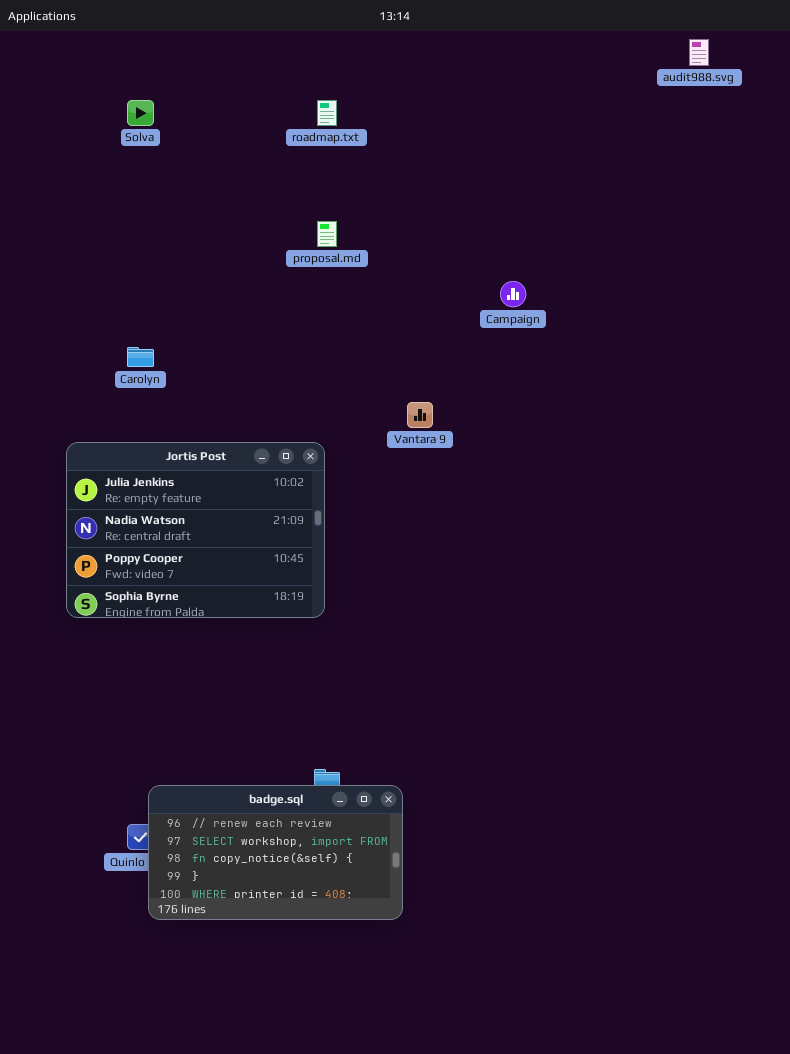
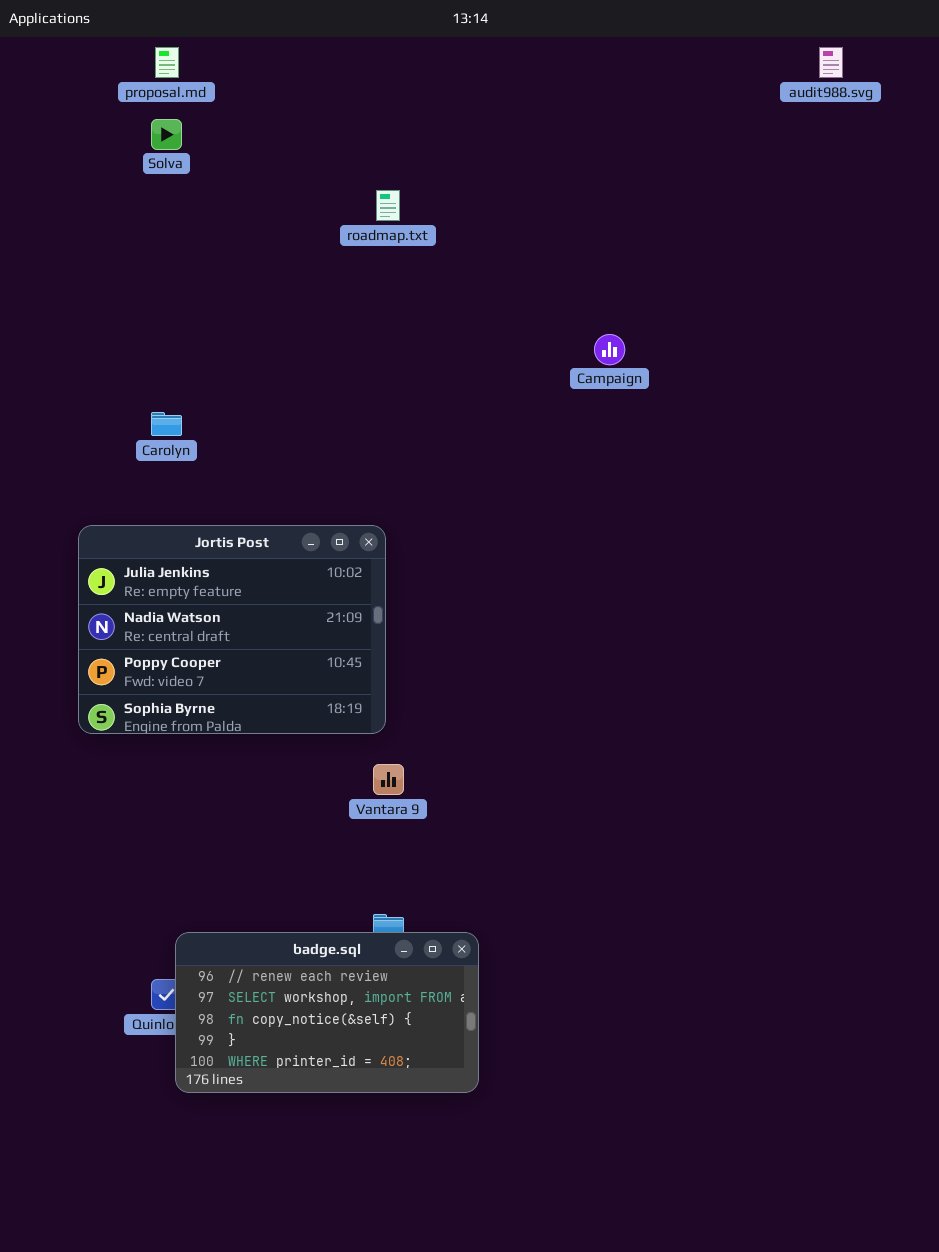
roadmap.txt: [317,100,337,126] -> [376,190,400,221], moved
proposal.md: [317,221,337,247] -> [155,47,179,78], moved
Vantara 9: [407,402,433,428] -> [373,764,404,795], moved

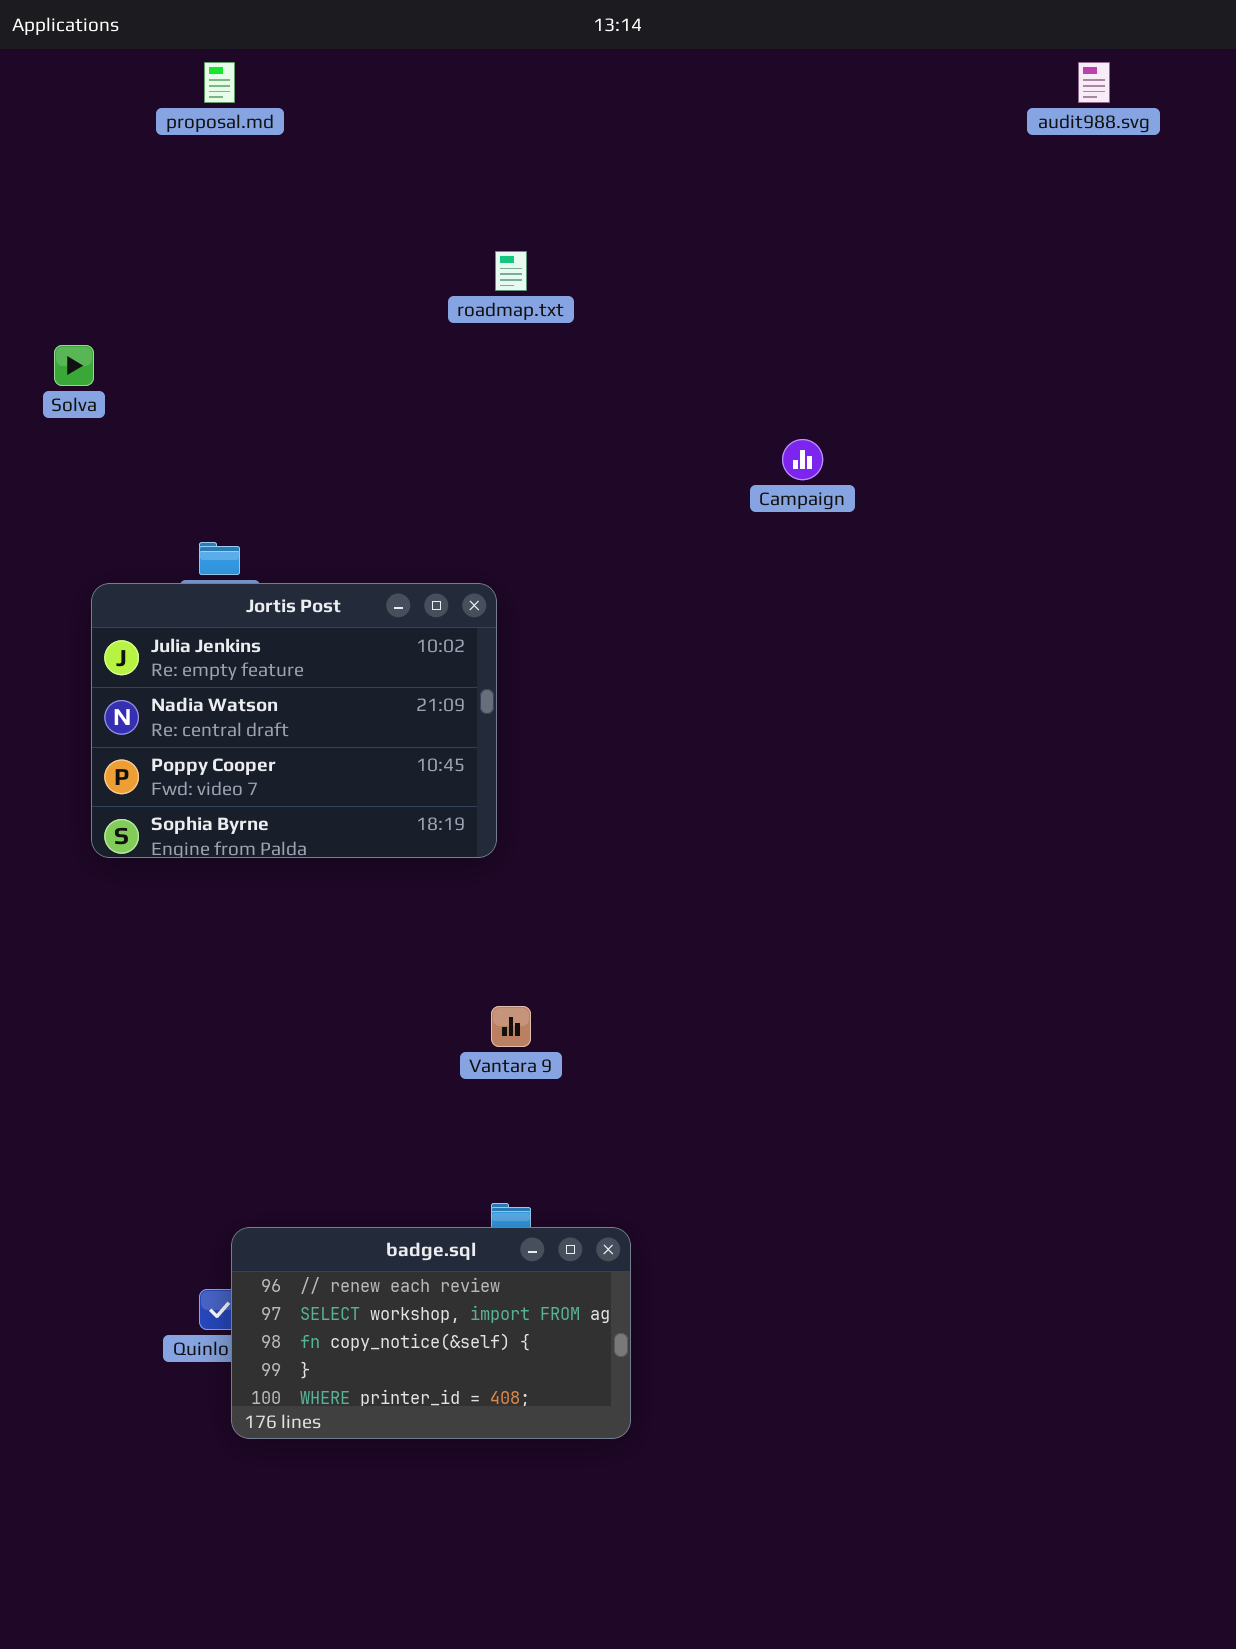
Solva: [151,119,182,150] -> [54,345,94,386], moved
Jortis Post: [78,525,386,734] -> [91,583,497,858], moved

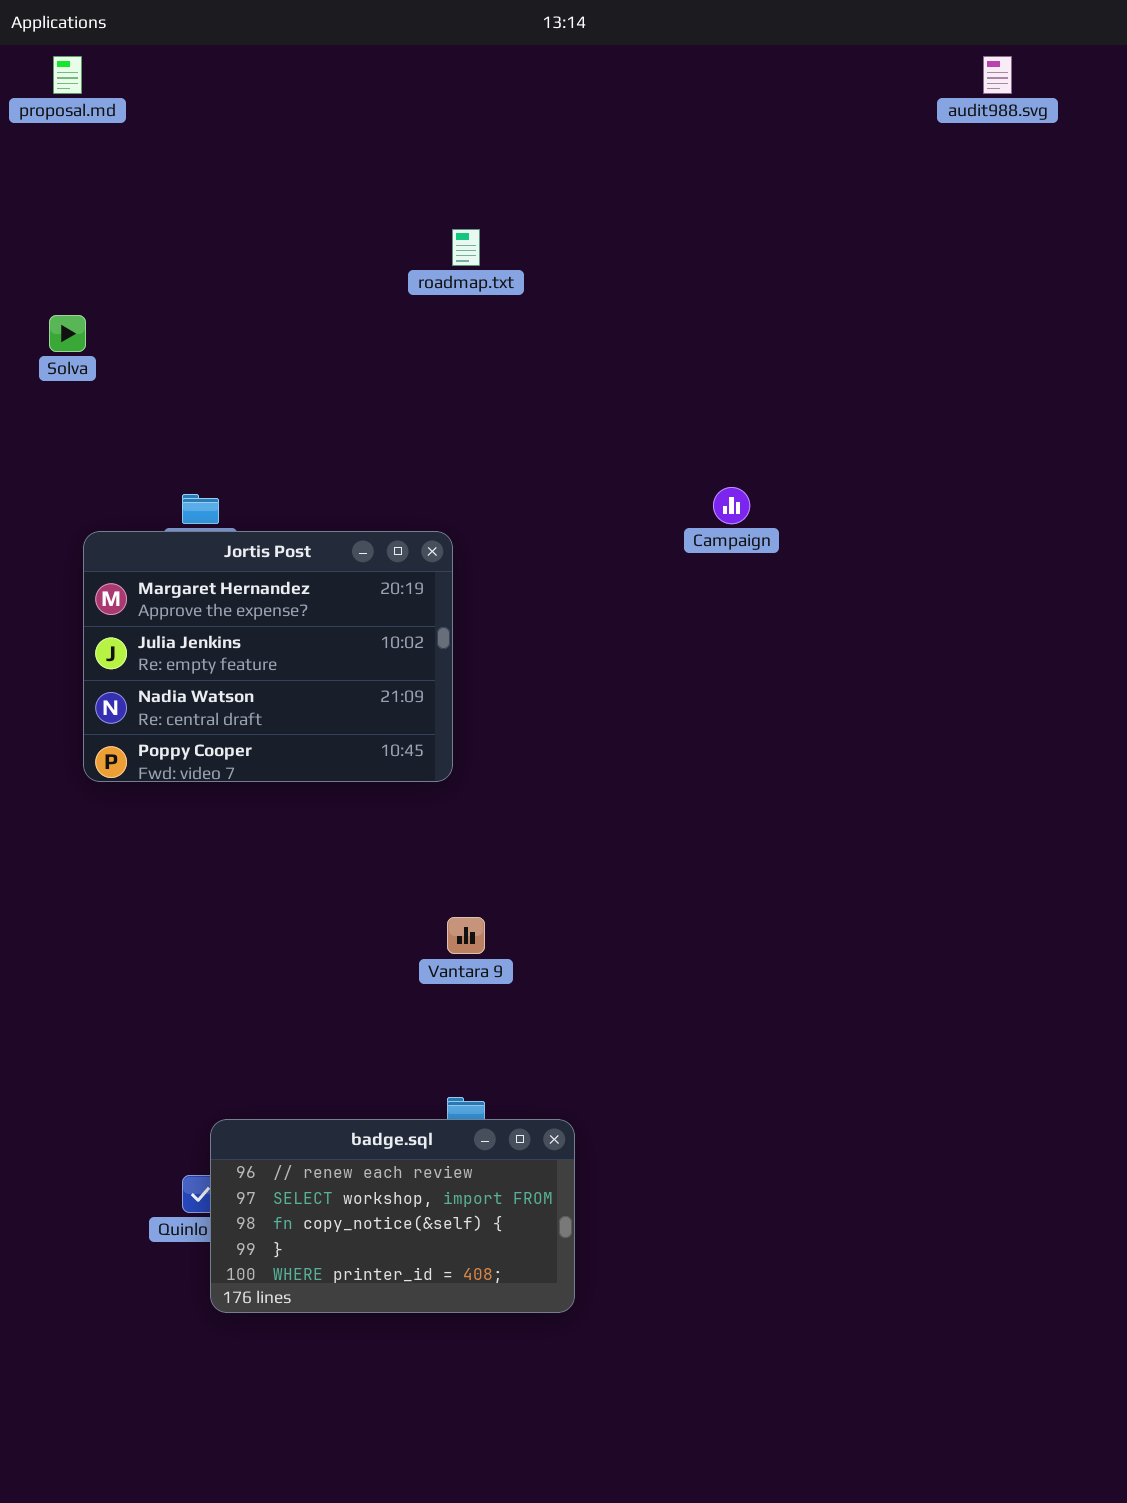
proposal.md: [204,62,235,103] -> [53,56,82,94], moved
Campaign: [782,439,823,480] -> [713,487,750,524], moved
Jortis Post: [91,583,497,858] -> [83,531,453,782], scrolled up 1 row

